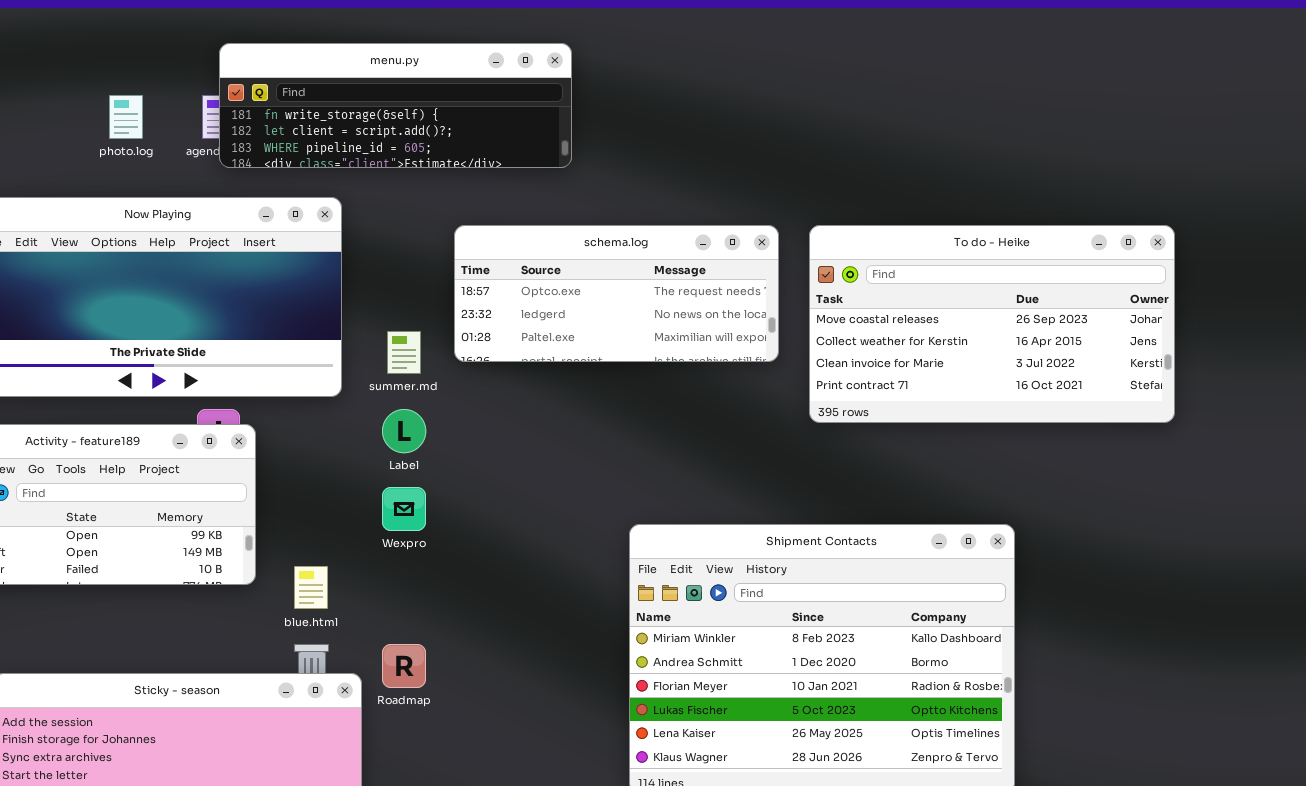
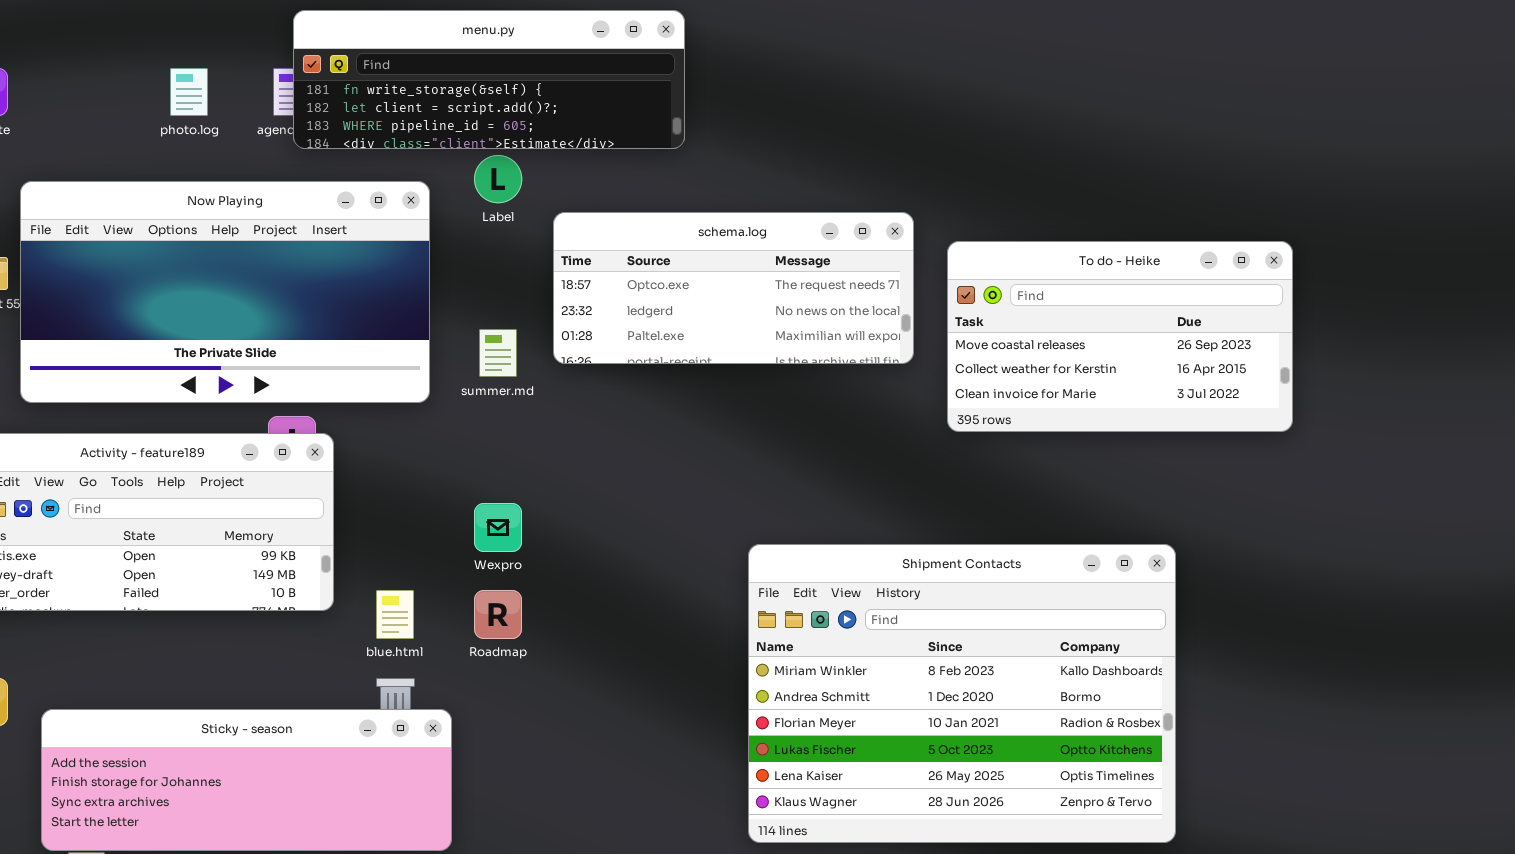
To do - Heike: [809,225,1175,423] -> [947,241,1293,432], resized
Label: [382,409,426,453] -> [474,155,522,203], moved
Roadmap: [382,644,426,688] -> [474,590,522,639], moved

